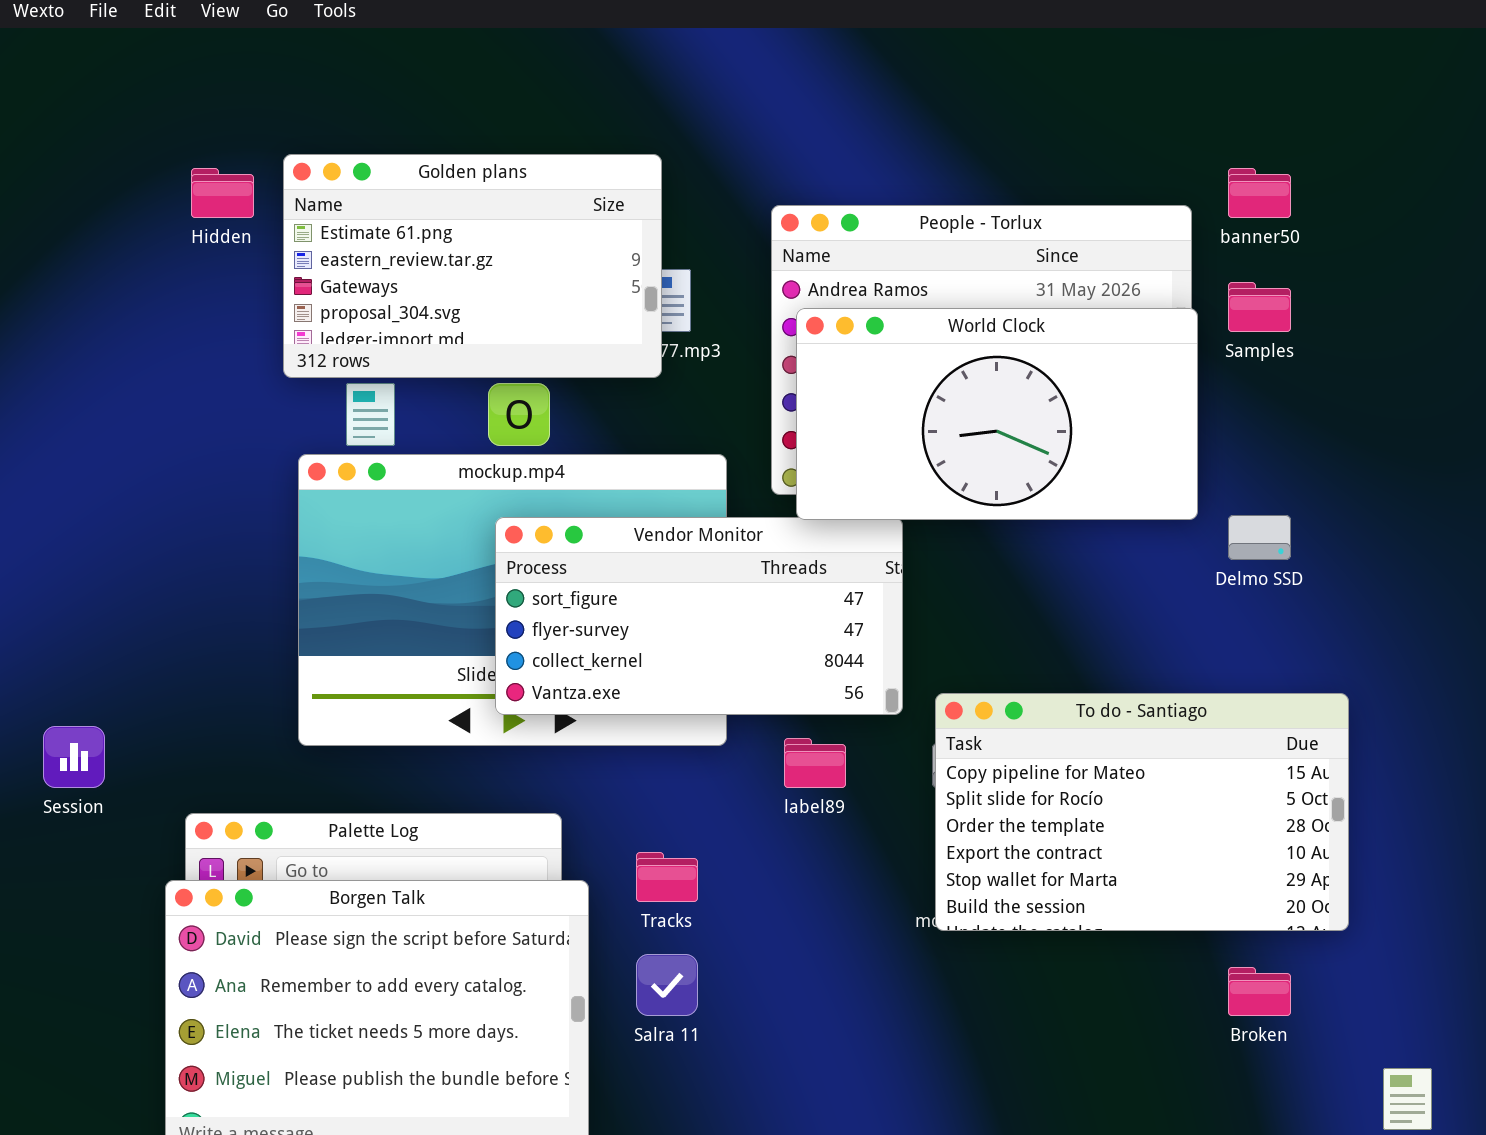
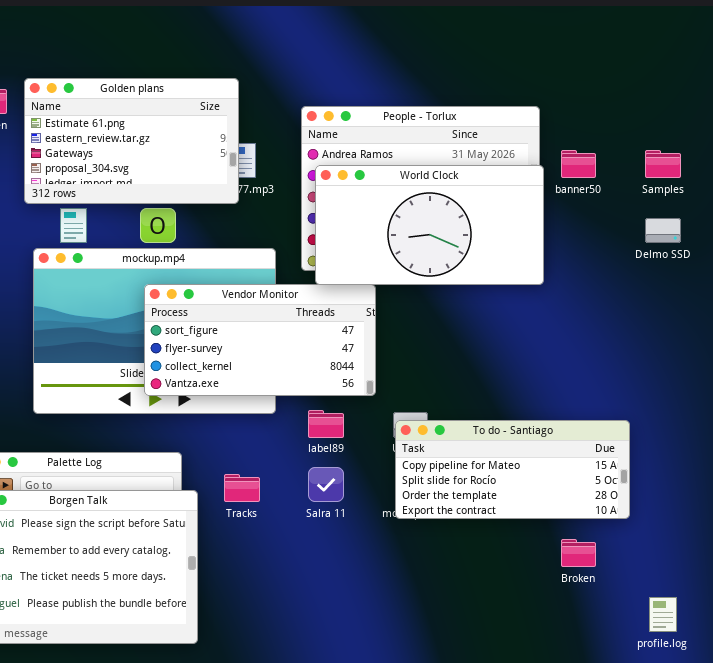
banner50: [1228,168,1291,218] -> [561,150,596,178], moved
Samples: [1228,282,1291,332] -> [645,150,681,178], moved
Delmo SSD: [1228,515,1291,560] -> [645,218,681,243], moved
To do - Santiago: [935,693,1349,931] -> [395,420,630,519], resized
Salra 11: [636,954,698,1016] -> [308,467,344,502], moved

